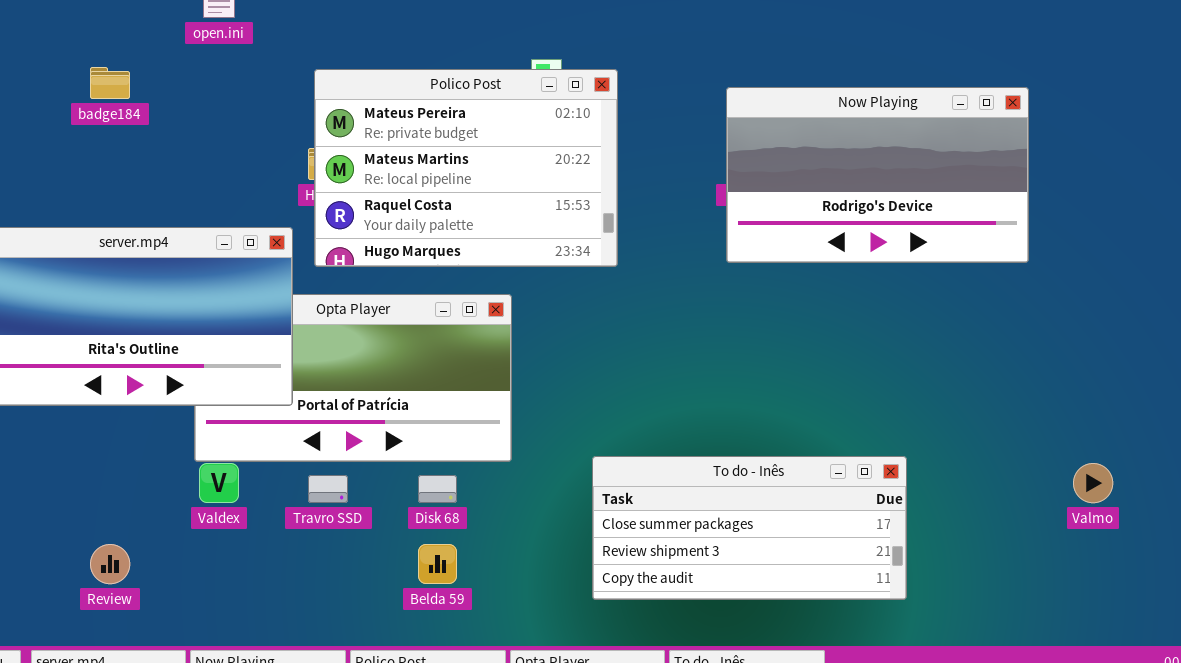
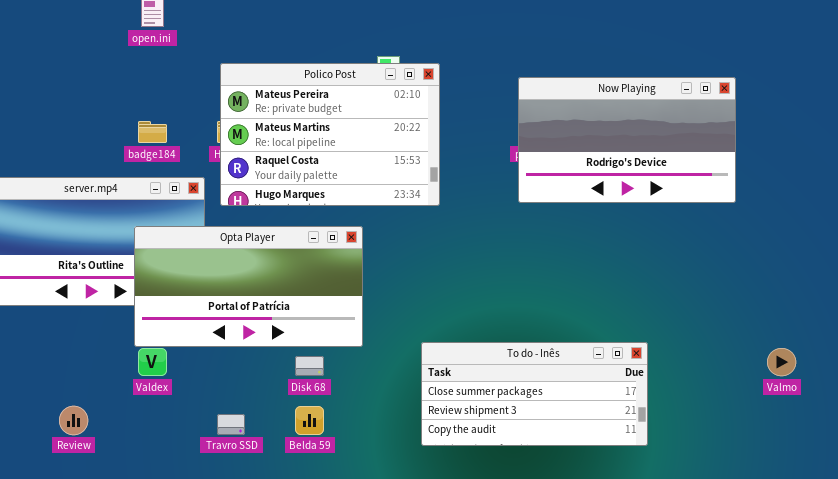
badge184: [90,67,130,99] -> [138,121,167,143], moved
Opta Player: [194,294,512,462] -> [134,226,363,347], raised
Travro SSD: [308,475,348,503] -> [217,414,245,435], moved

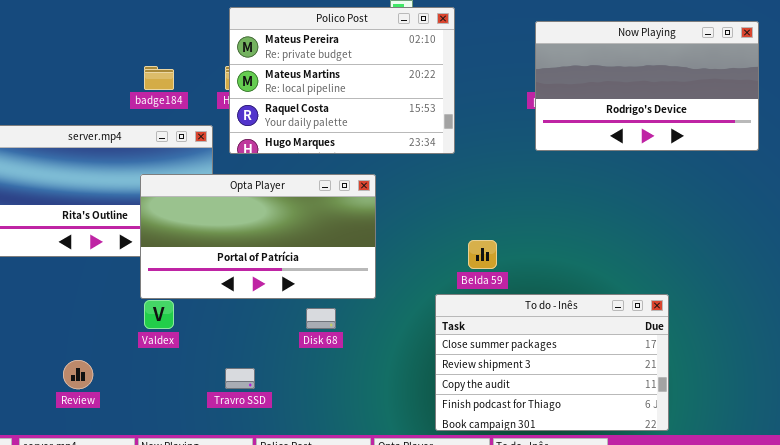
To do - Inês: [421,342,648,446] -> [435,294,669,431], resized
Belda 59: [295,406,324,435] -> [468,240,497,269], moved

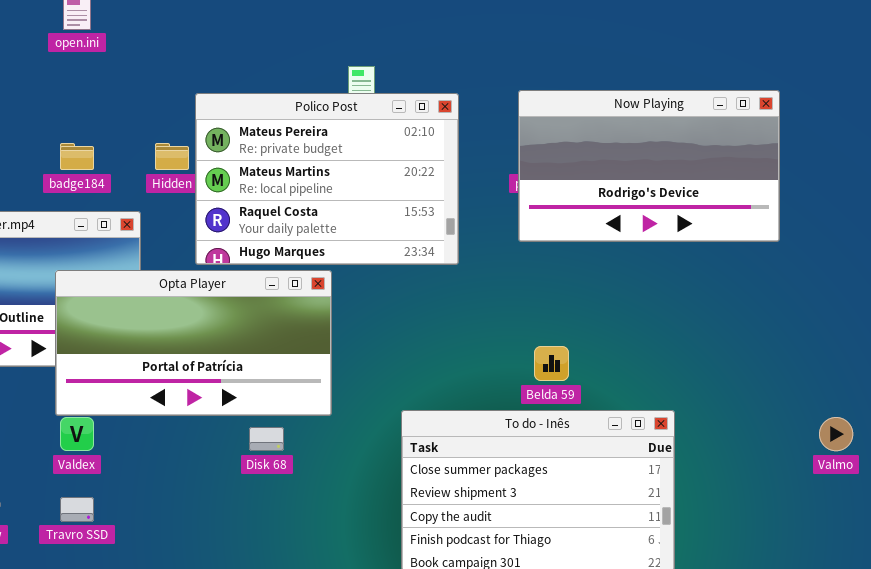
Polico Post: [229,7,455,154] -> [195,93,459,265], moved
Belda 59: [468,240,497,269] -> [534,346,569,381], moved
Travro SSD: [225,368,255,389] -> [60,497,94,522], moved

